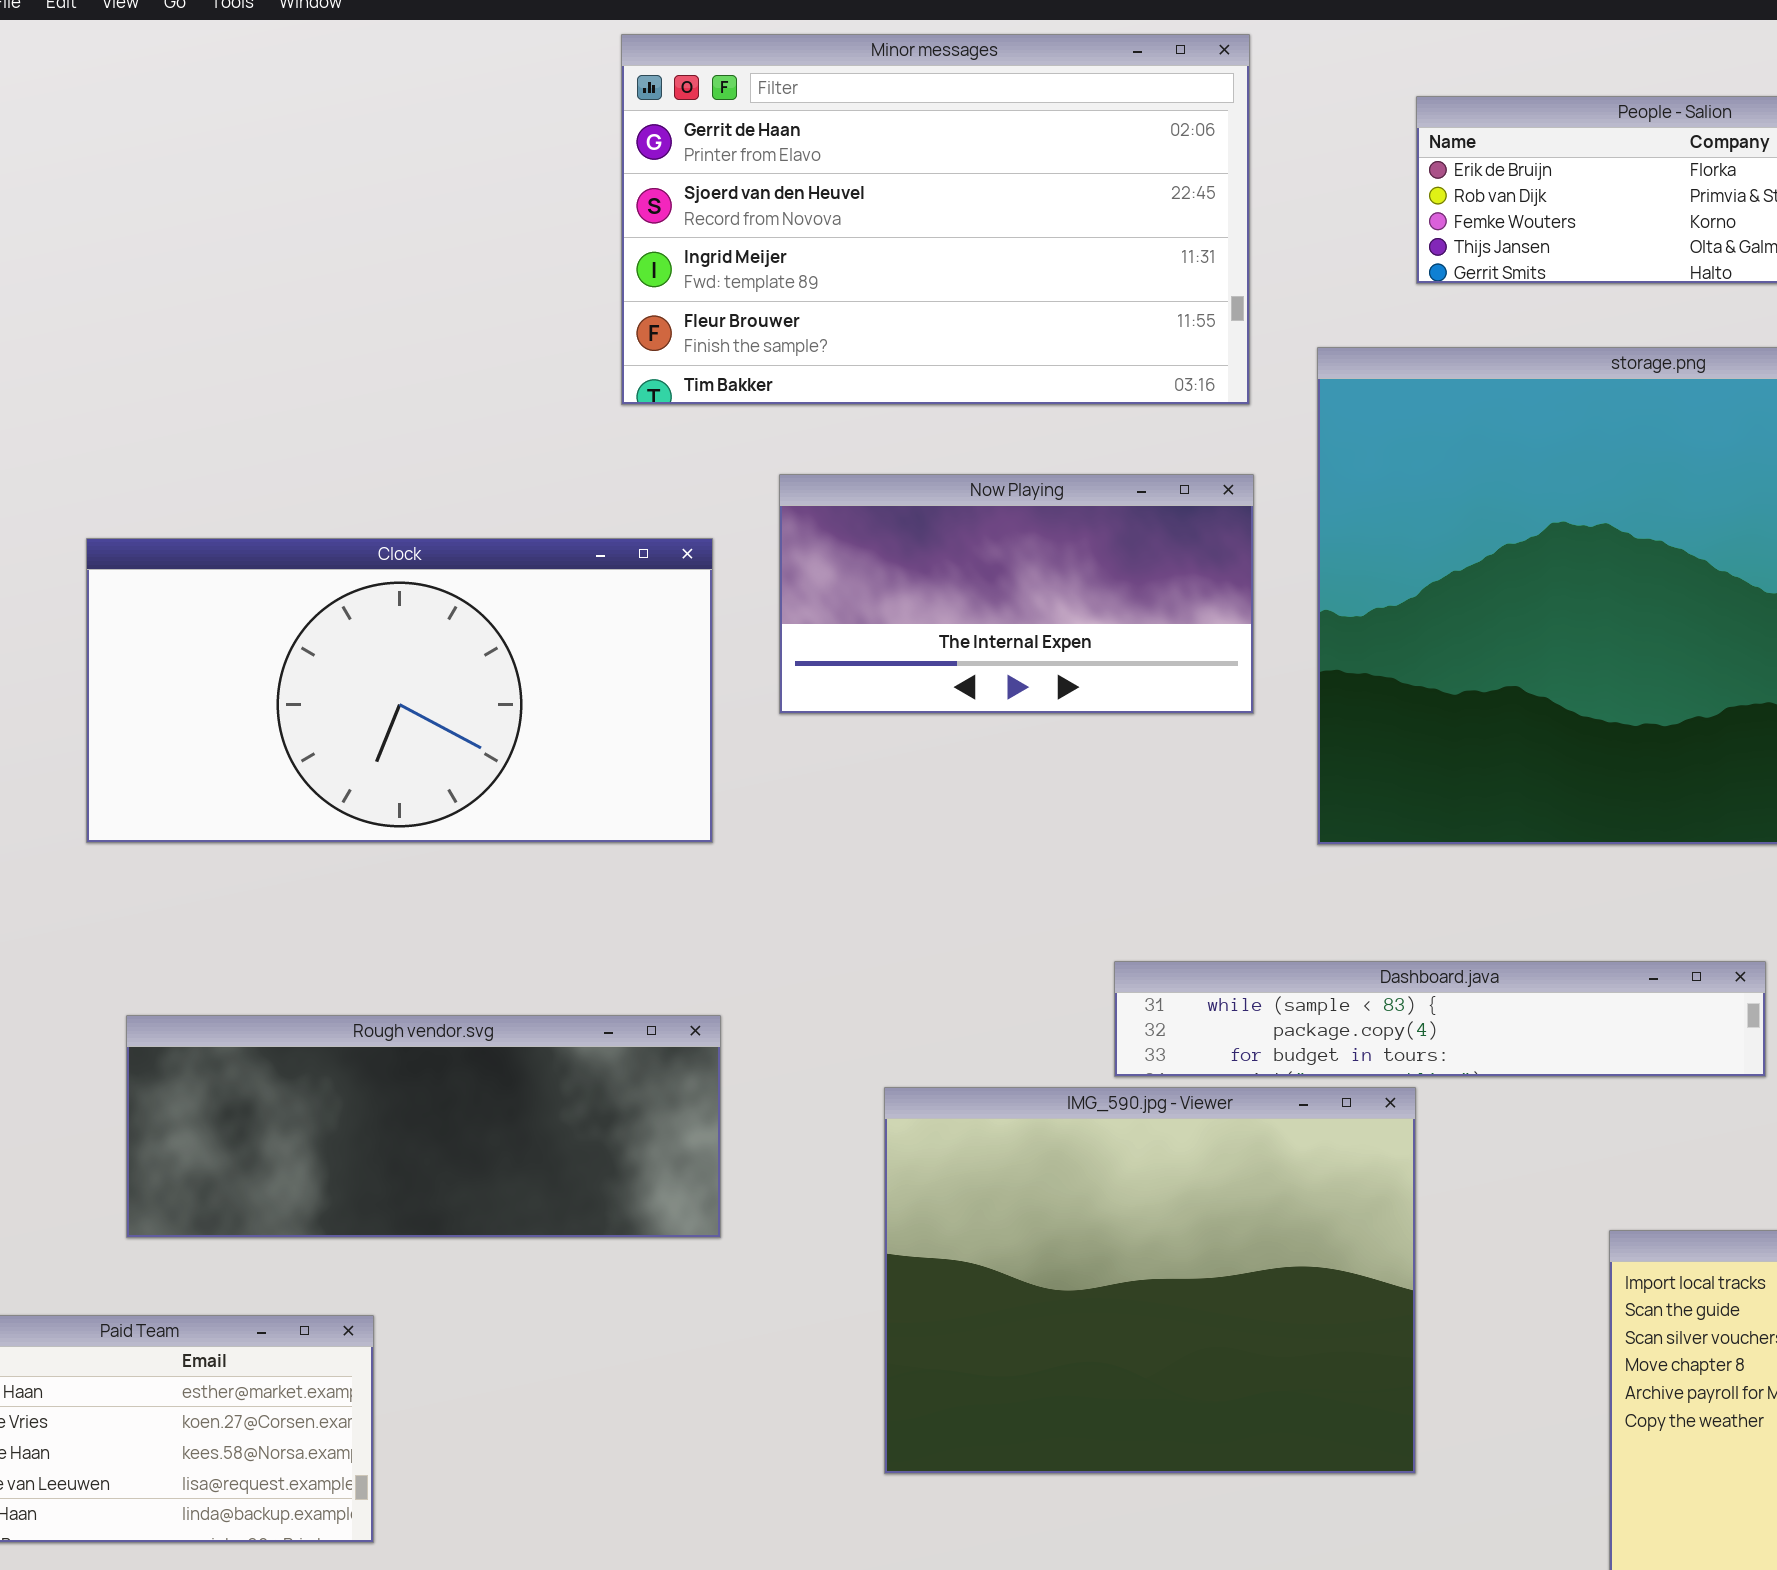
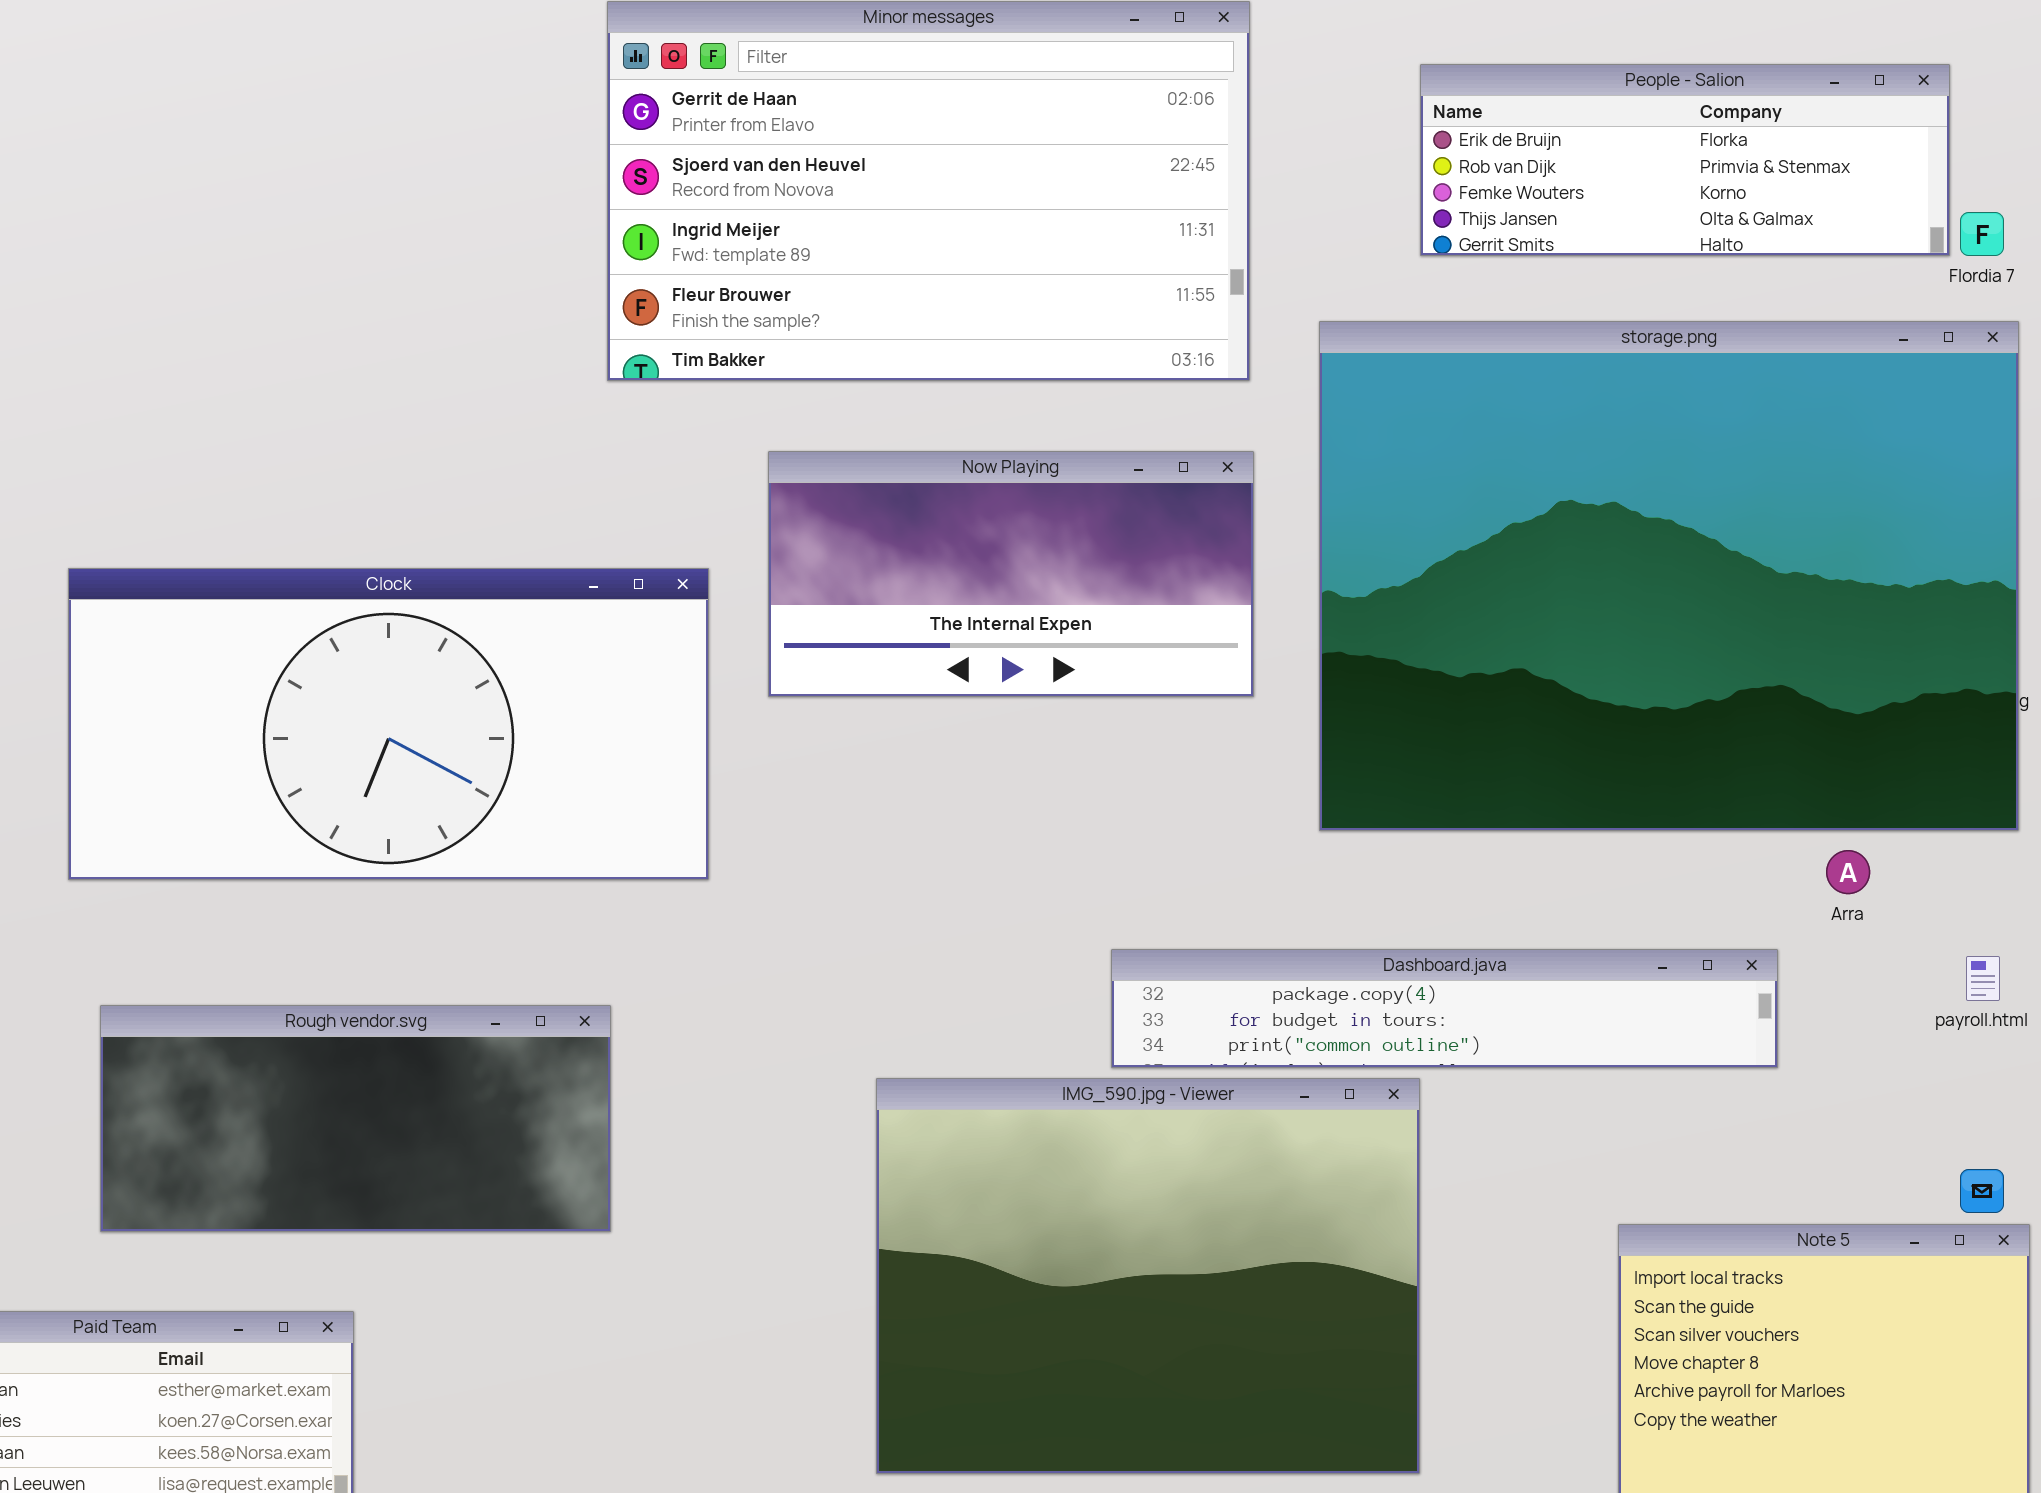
Clock: [86,538,713,843] -> [68,568,709,880], moved
Dashboard.java: [1114,961,1766,1077] -> [1111,949,1778,1068], scrolled down 1 row
Rough vendor.svg: [126,1015,721,1238] -> [100,1005,611,1232], resized

